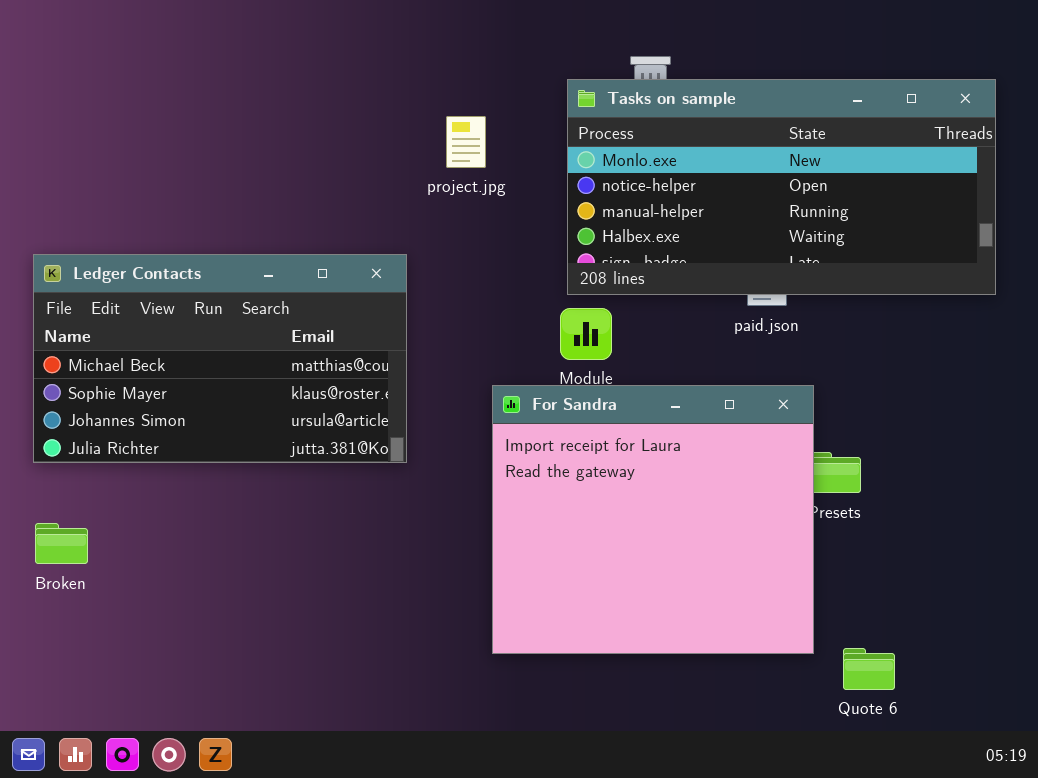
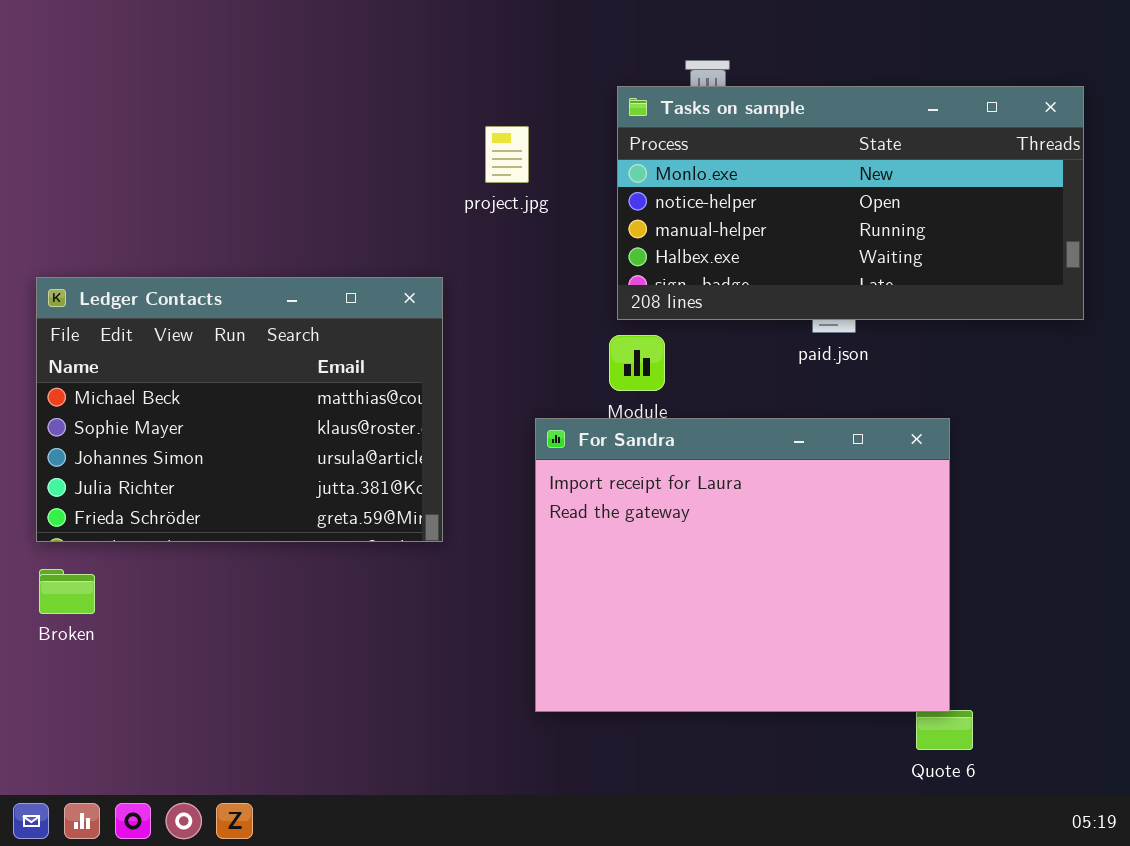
Ledger Contacts: [33,254,407,463] -> [36,277,443,542], resized
For Sandra: [492,385,814,654] -> [535,418,950,712], resized

